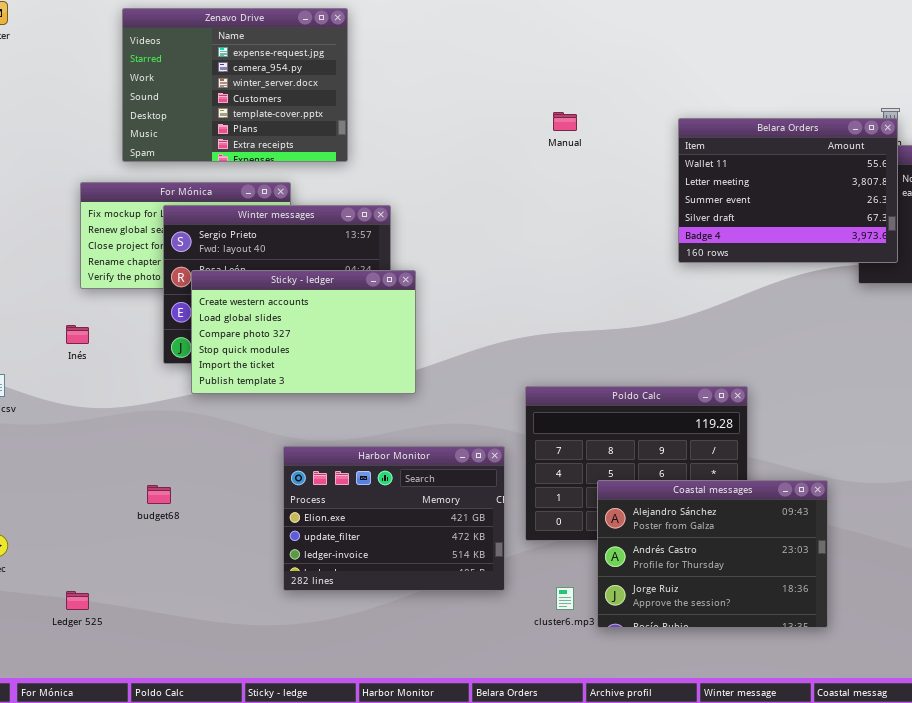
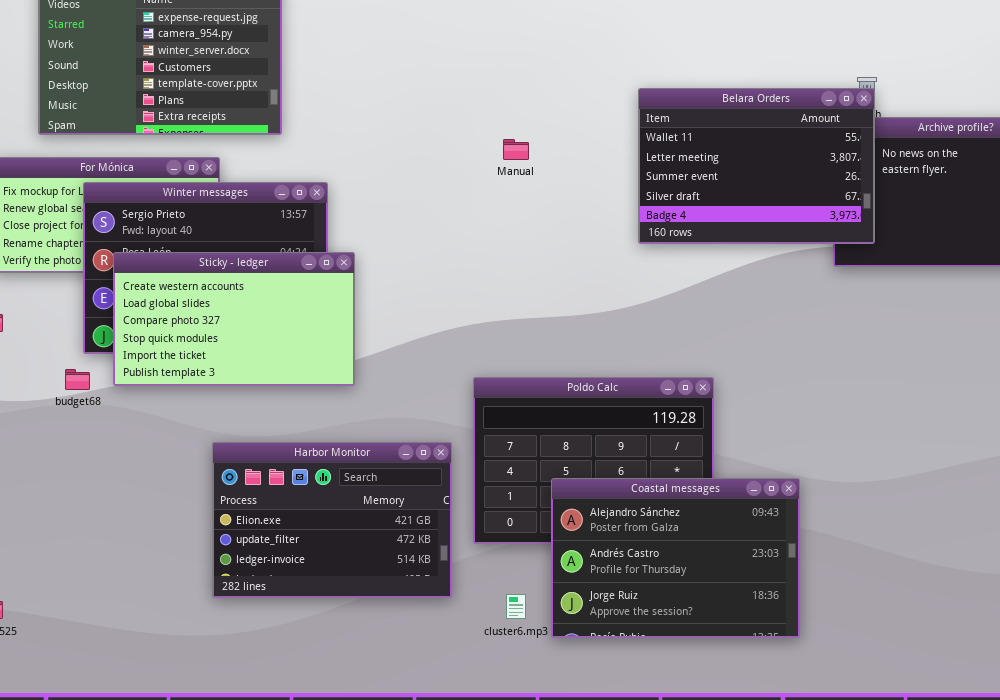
Manual: [553,112,577,131] -> [503,139,529,160], moved
budget68: [147,485,171,504] -> [65,369,90,390], moved

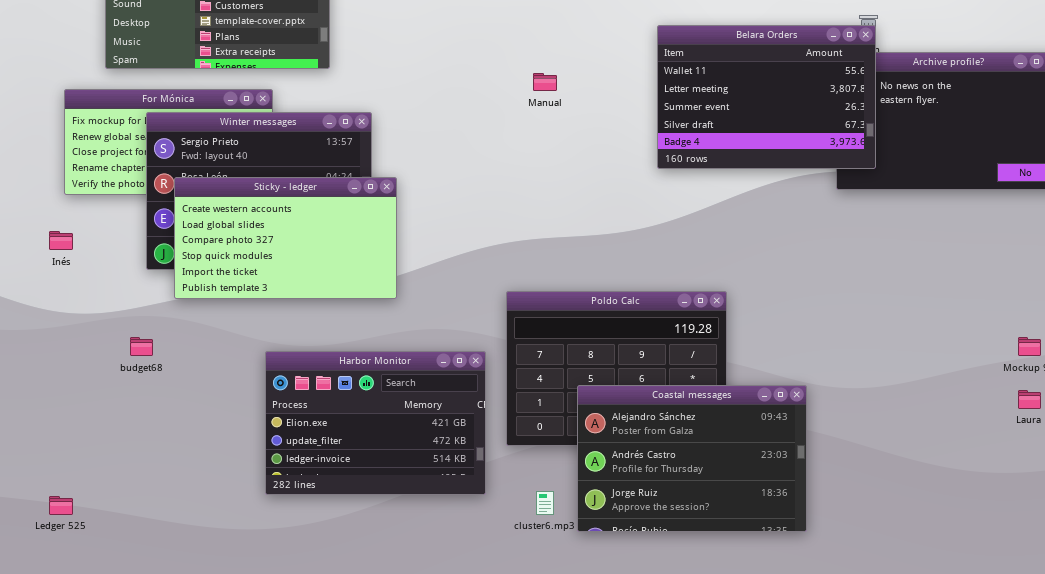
budget68: [65,369,90,390] -> [130,337,153,356], moved

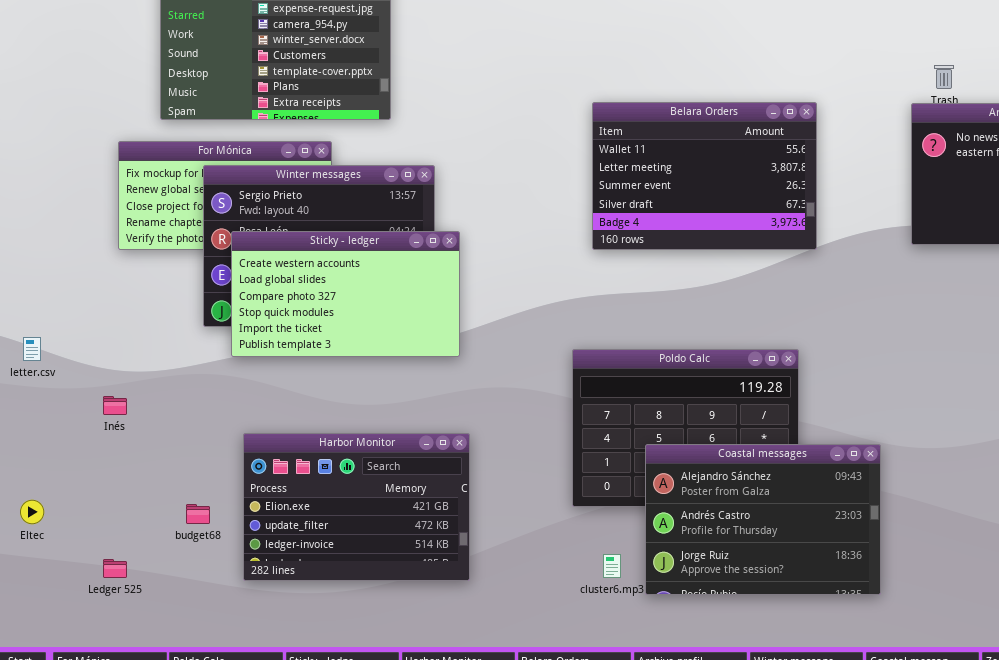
Belara Orders: [657,25,876,169] -> [592,102,817,250], moved
Inés: [49,231,73,250] -> [103,396,127,415], moved
budget68: [130,337,153,356] -> [186,504,210,524], moved
Harbor Monitor: [265,351,486,495] -> [243,433,470,581], moved

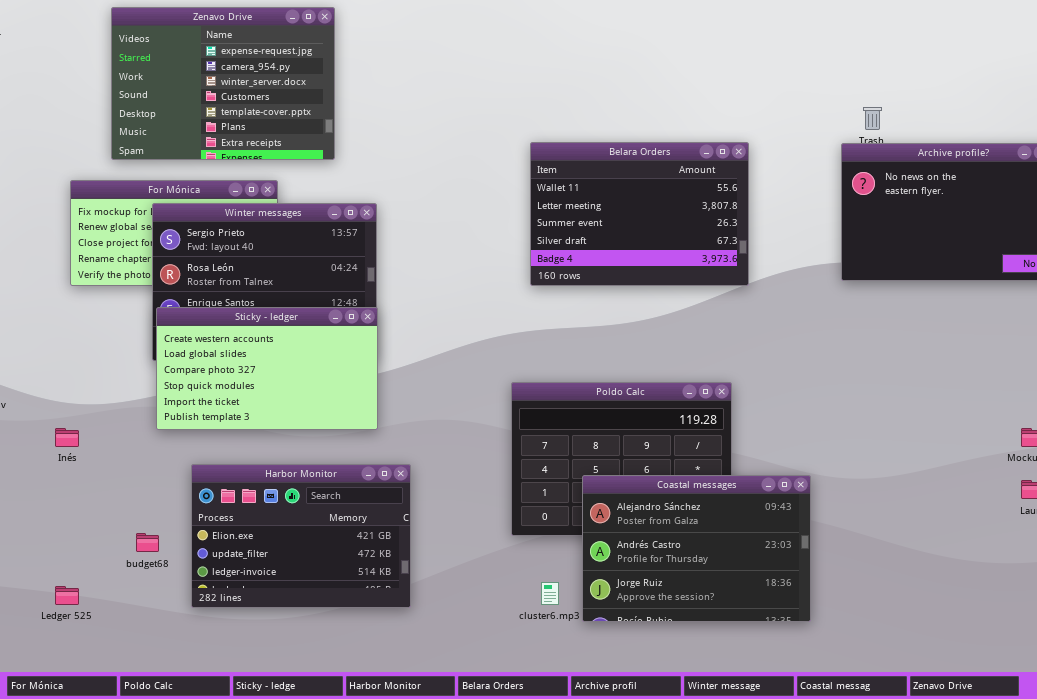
Sticky - ledger: [231,231,460,357] -> [156,307,378,430], moved

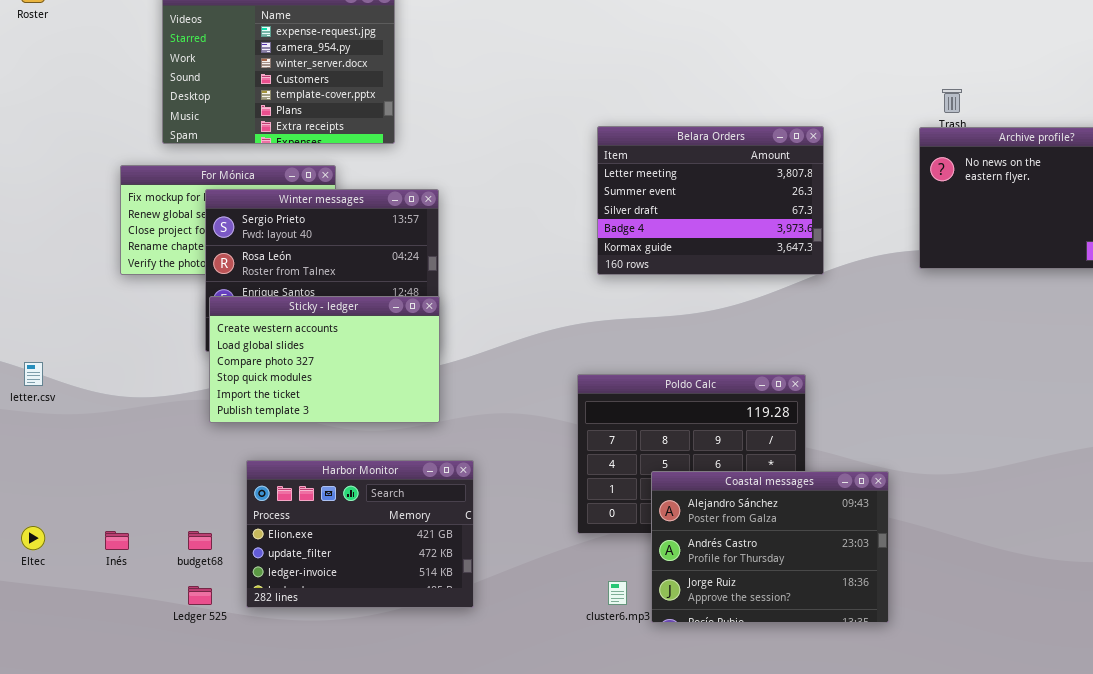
Belara Orders: [530,142,749,286] -> [597,126,824,275], scrolled down 1 row
Inés: [55,428,79,447] -> [105,531,129,550], moved
Ledger 525: [55,586,79,605] -> [188,586,212,605], moved

